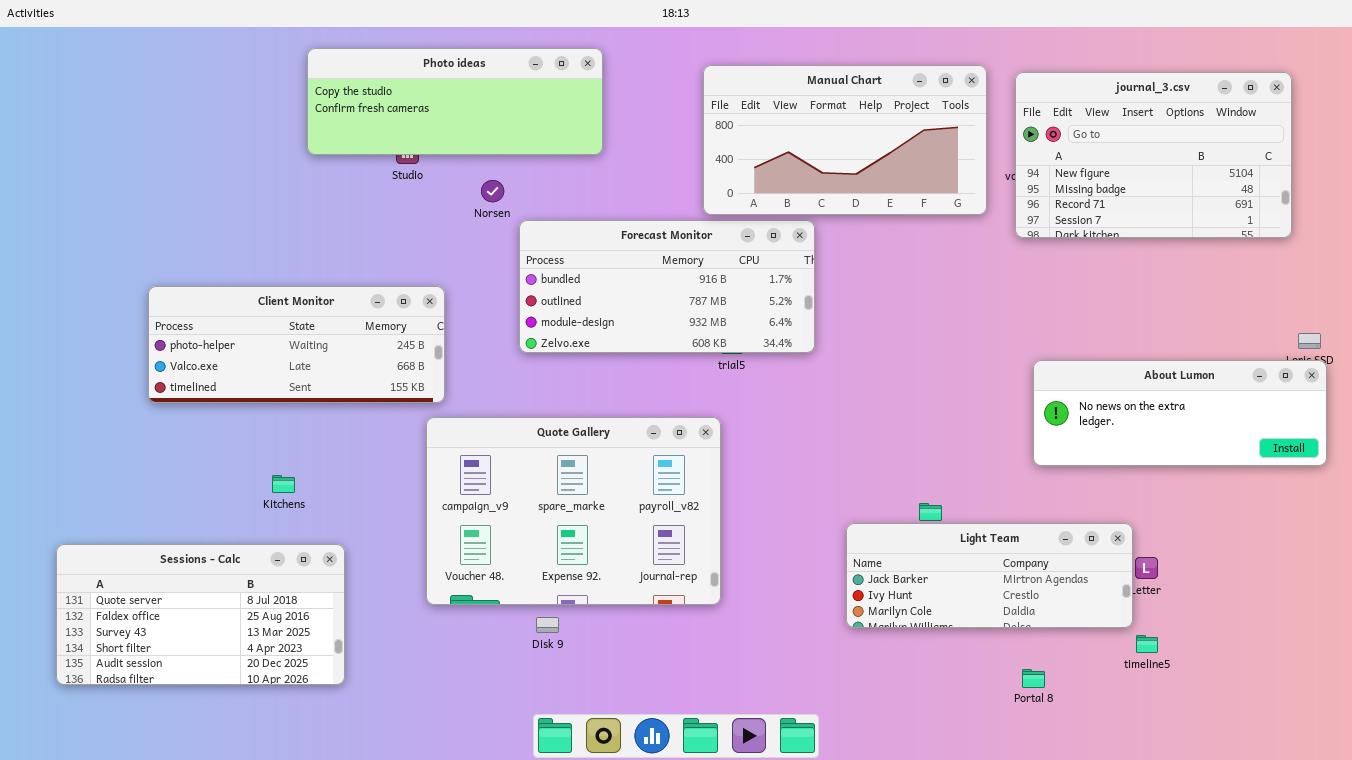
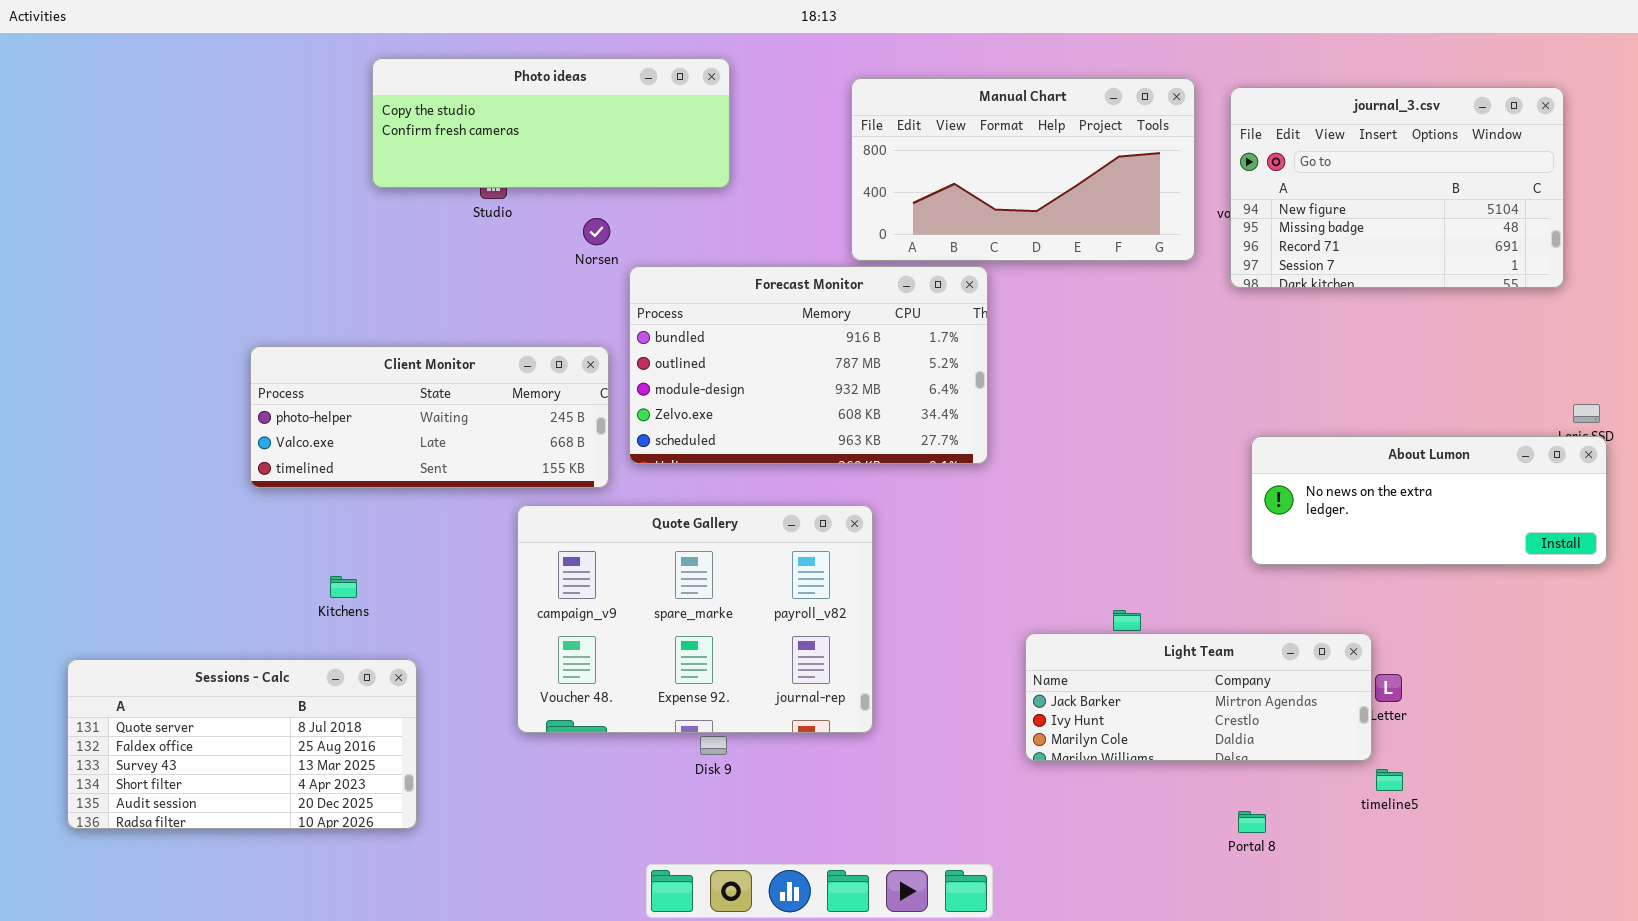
Forecast Monitor: [519,220,815,353] -> [629,266,988,464], resized
Client Monitor: [148,286,445,403] -> [250,346,609,488], moved
Disk 9: [536,617,559,633] -> [700,736,727,755], moved

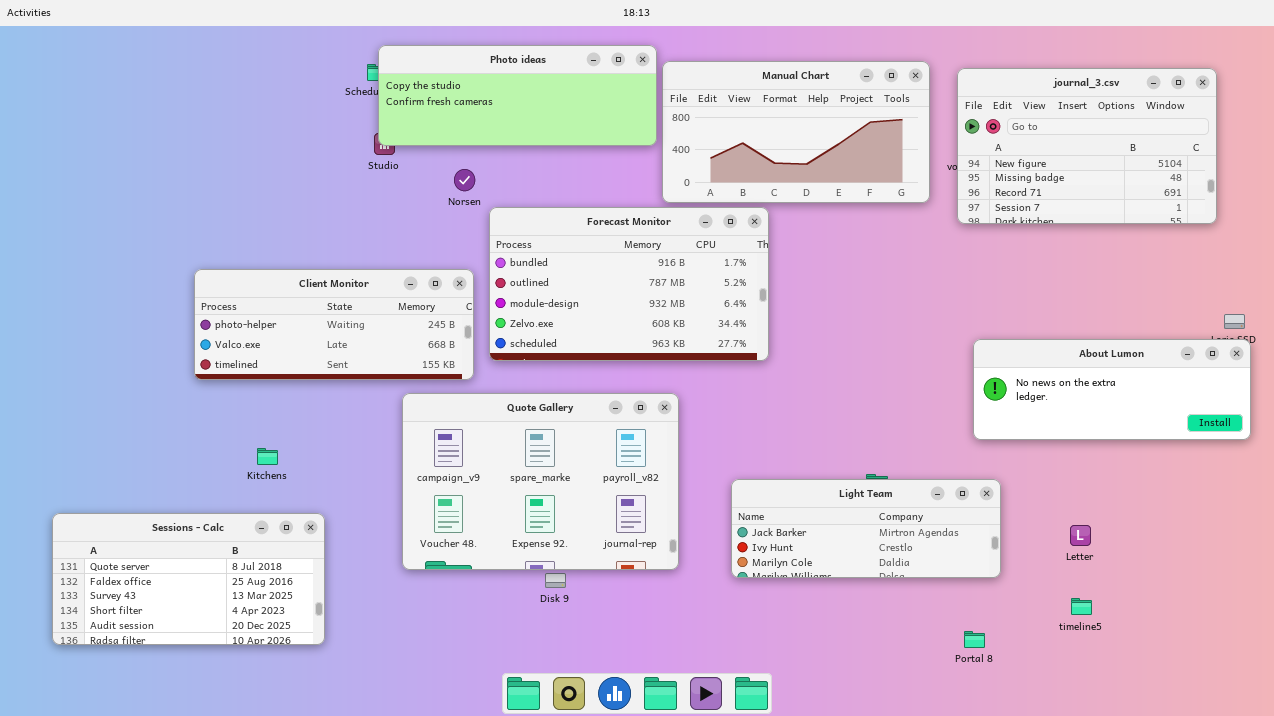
Photo ideas: [372,58,730,188] -> [378,45,657,146], moved
Light Team: [1025,633,1372,761] -> [731,479,1001,578], moved

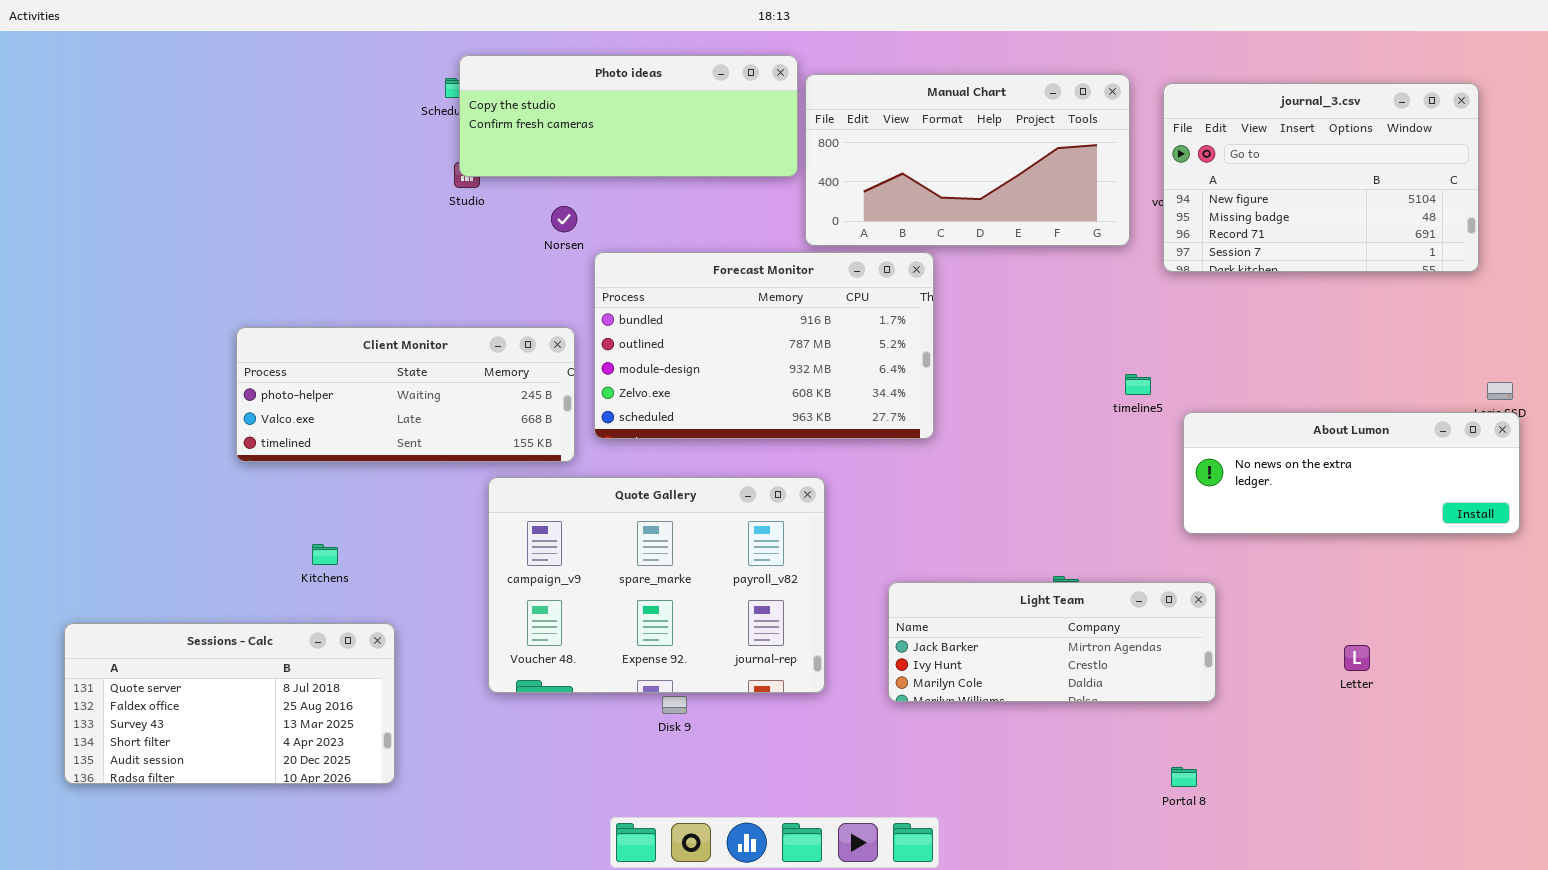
Letter: [1070,525,1091,546] -> [1344,645,1370,671], moved
timeline5: [1071,598,1092,615] -> [1125,374,1151,395], moved

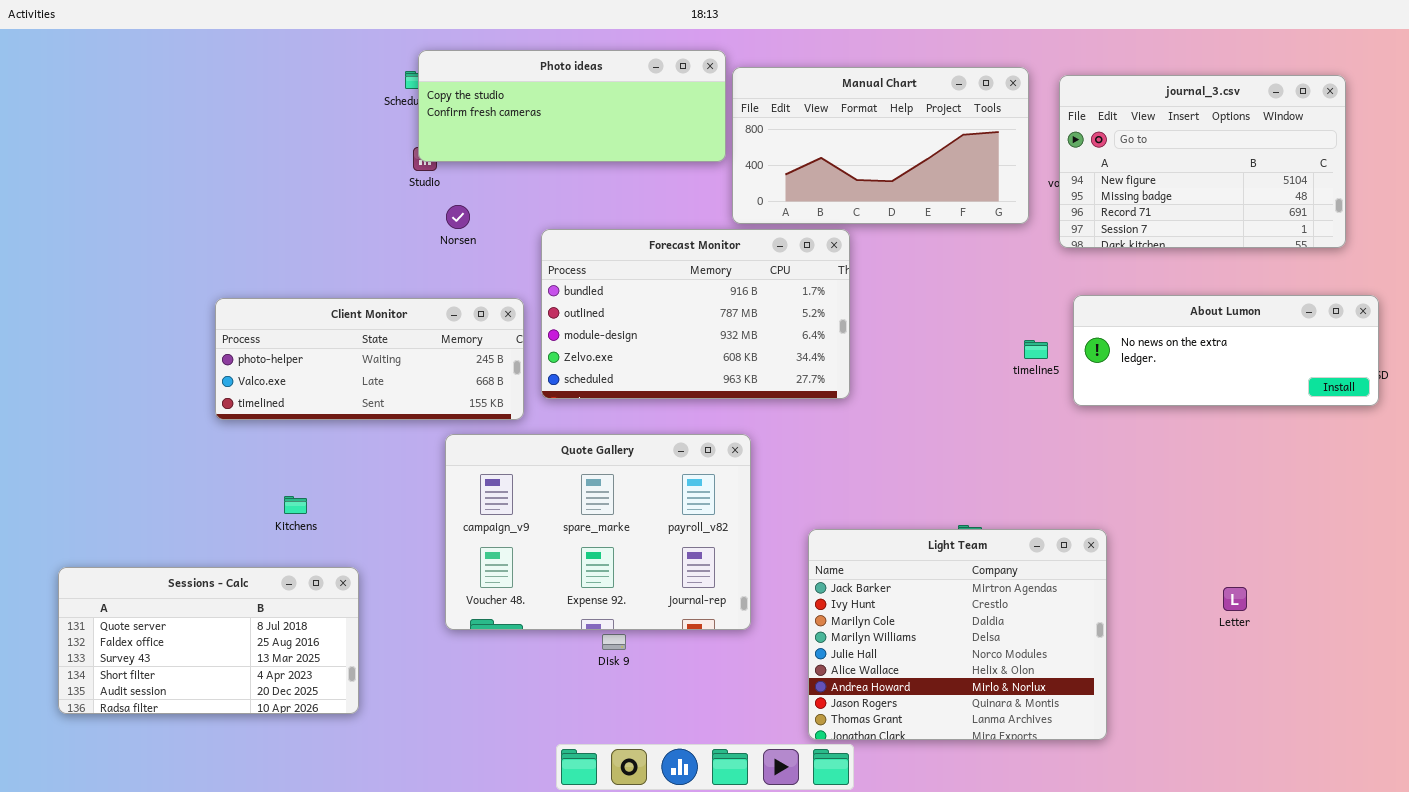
Norsen: [551,206,577,232] -> [446,205,470,229], moved
About Lumon: [1183,412,1520,534] -> [1073,295,1379,406], moved
Light Team: [888,582,1216,702] -> [808,529,1107,740], resized

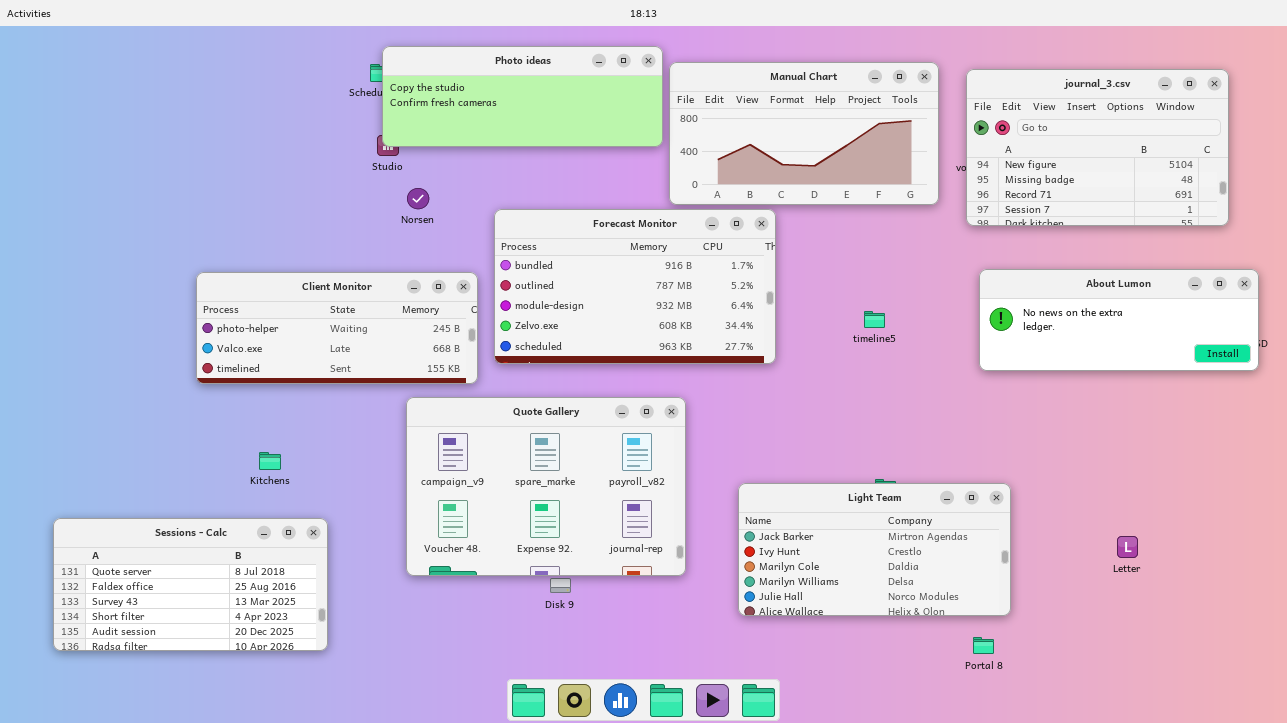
timeline5: [1024,340,1048,359] -> [864,311,885,328], moved
Light Team: [808,529,1107,740] -> [738,483,1011,616], resized

